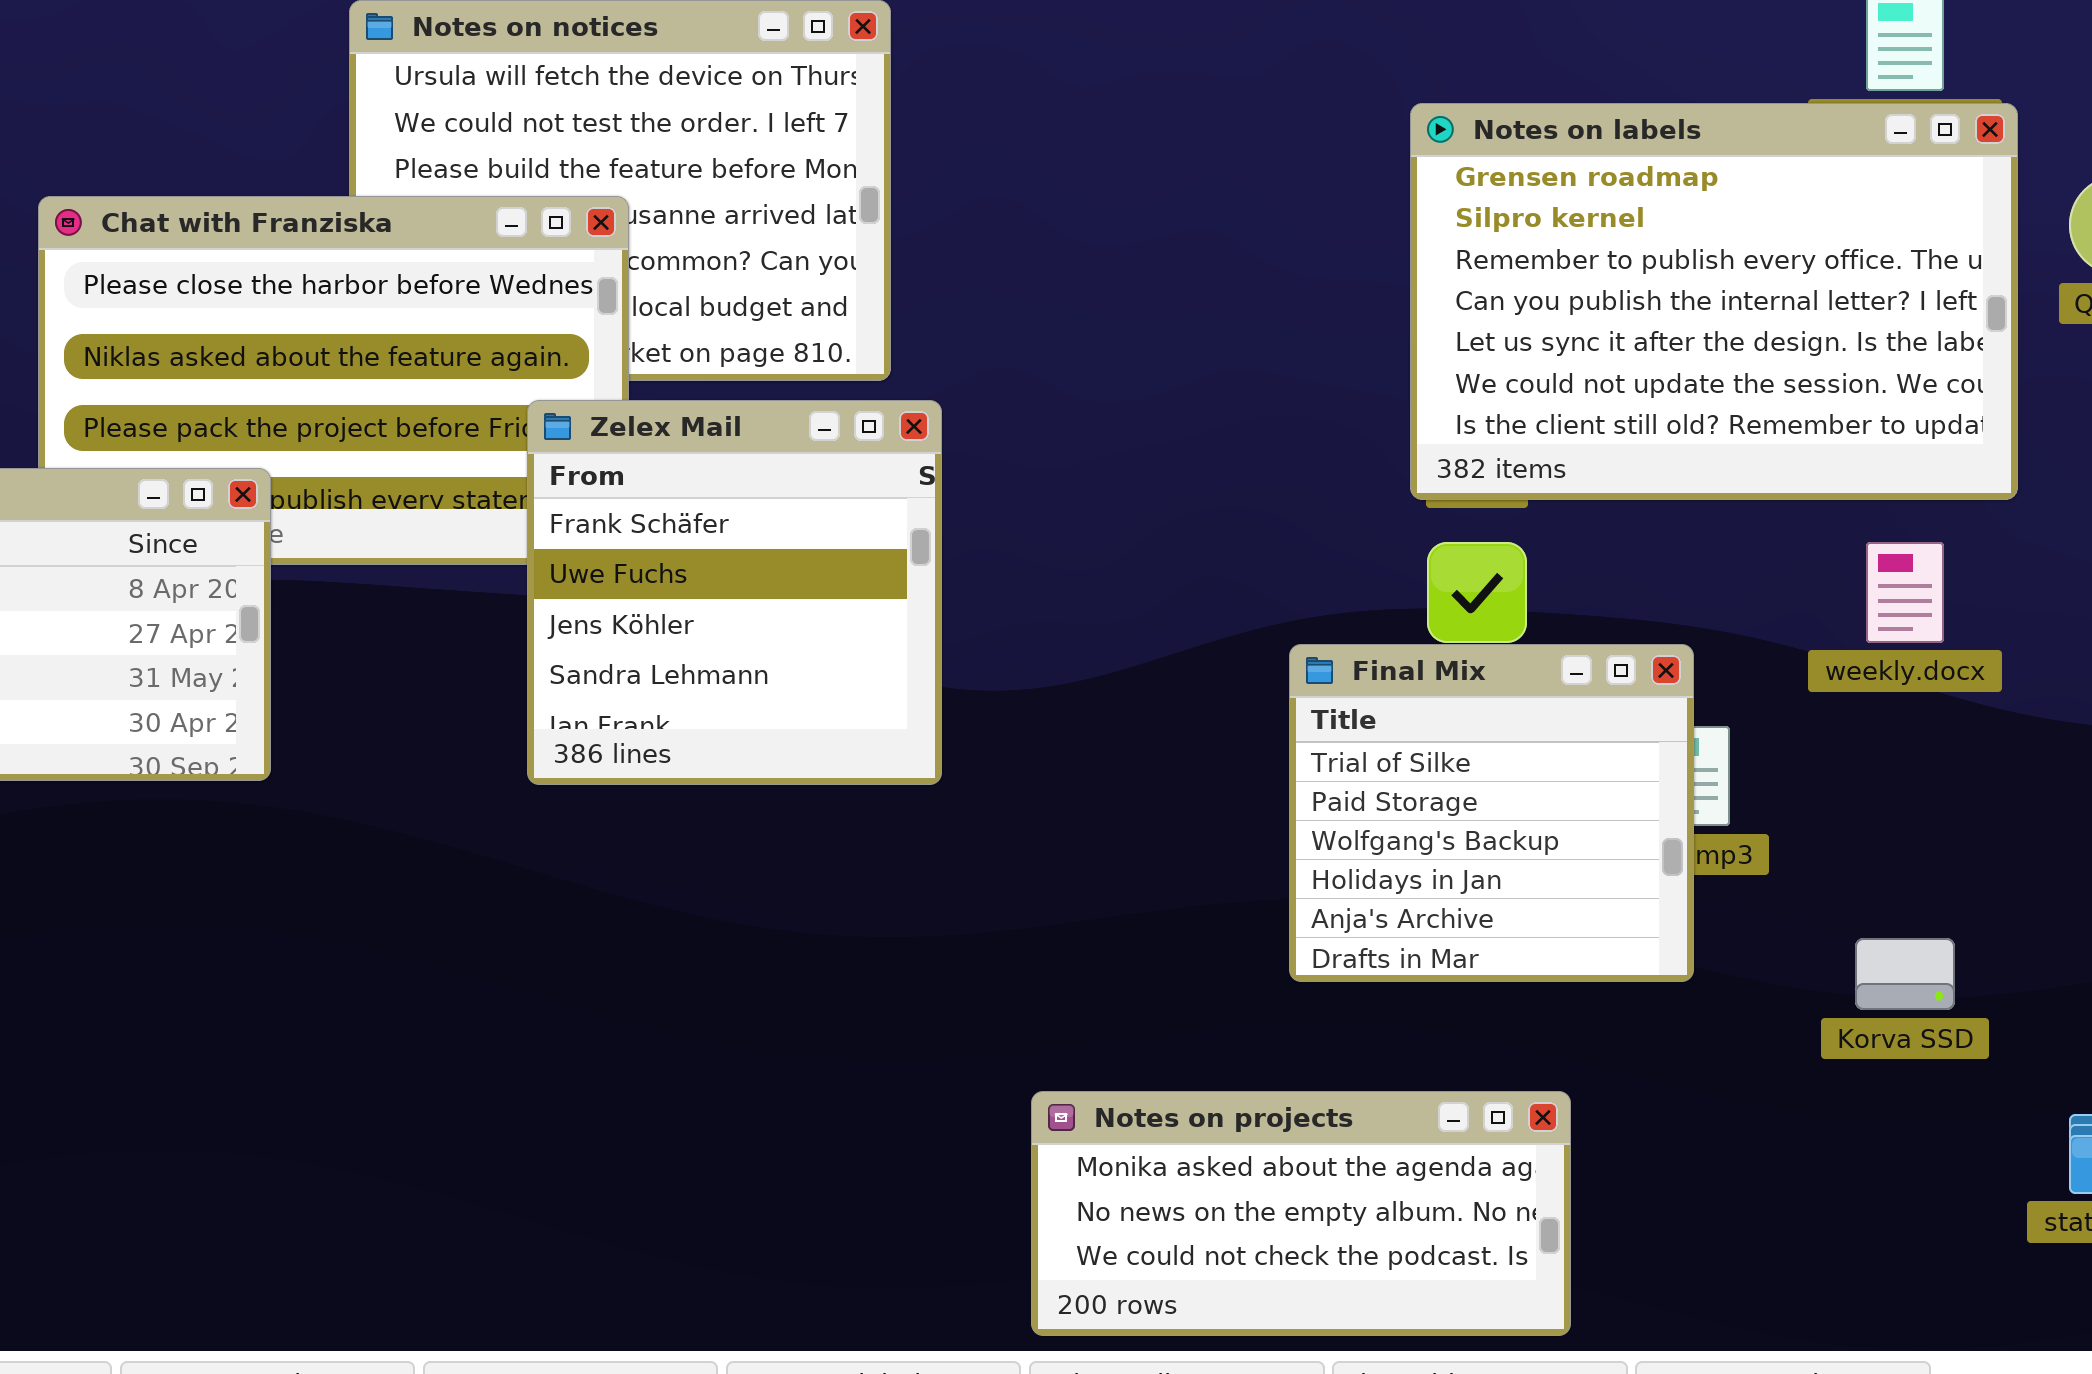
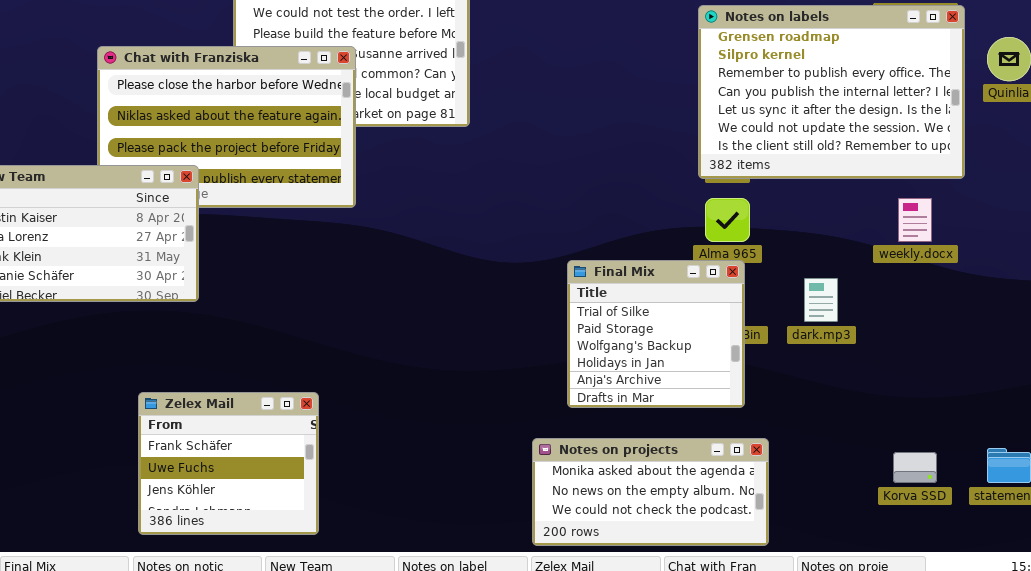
Zelex Mail: [527,400,942,785] -> [138,392,319,535], moved, resized
Final Mix: [1289,644,1694,982] -> [567,260,745,408], moved
Korva SSD: [1855,938,1955,1010] -> [893,452,937,483], moved

